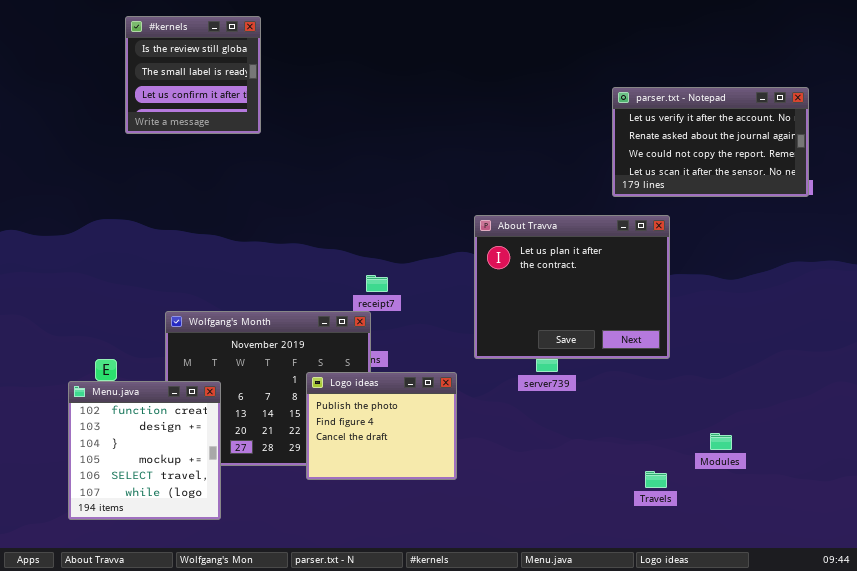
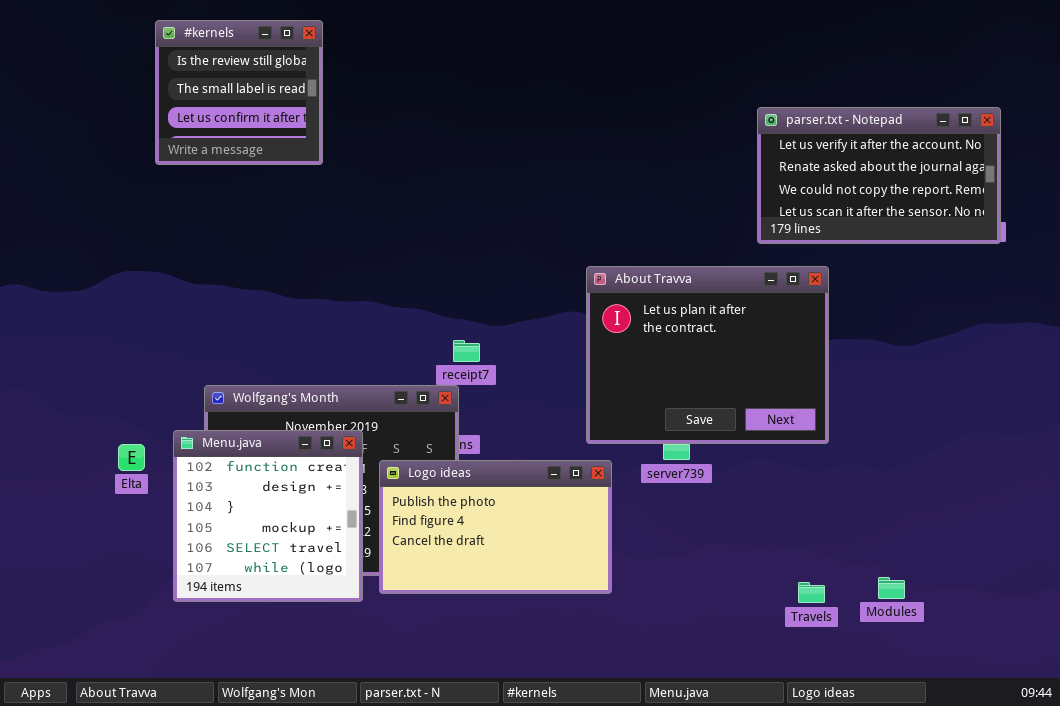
Logo ideas: [306,372,457,480] -> [379,460,612,594], resized
Menu.java: [68,381,221,520] -> [173,430,363,602], moved
Modules: [710,433,732,450] -> [878,577,905,599], moved

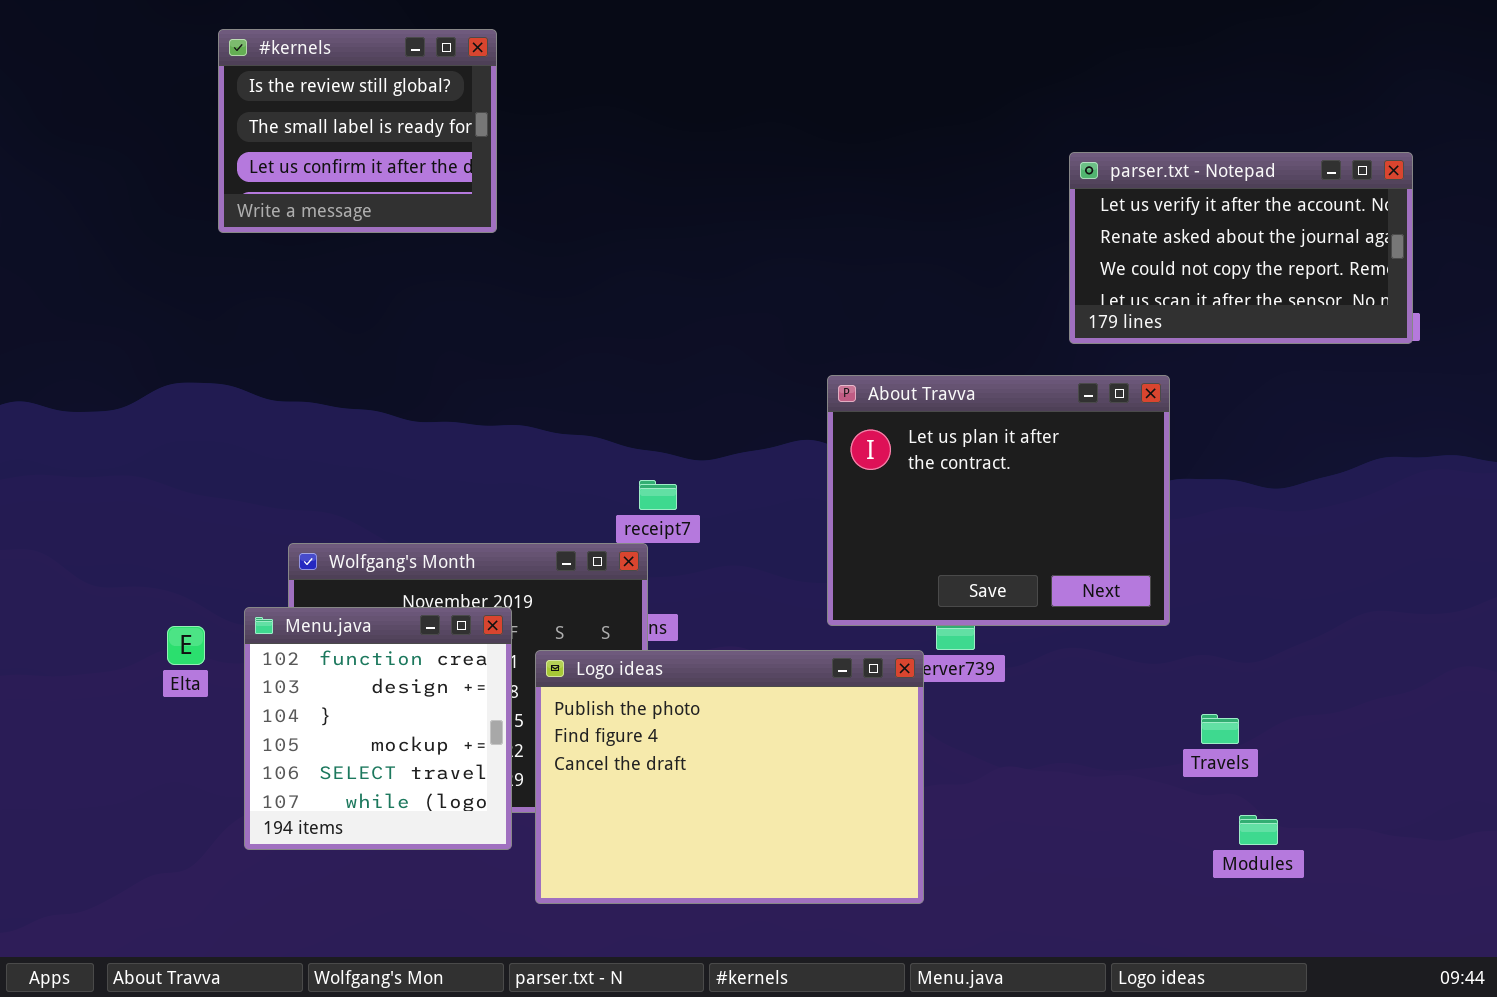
#kernels: [155,20,323,165] -> [218,29,497,233], resized
Logo ideas: [379,460,612,594] -> [535,650,924,904], resized
Travels: [798,582,825,603] -> [1201,714,1239,744], moved

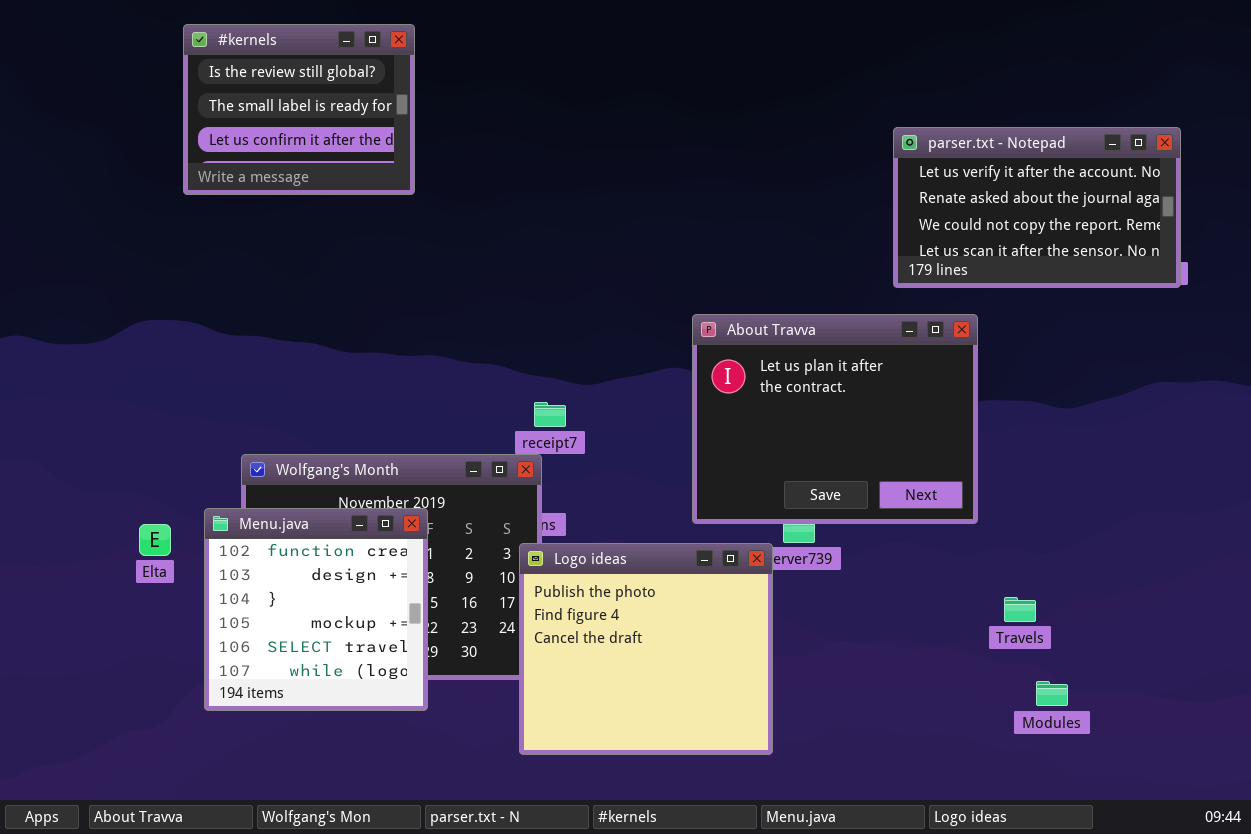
Logo ideas: [535,650,924,904] -> [519,543,773,755], resized

